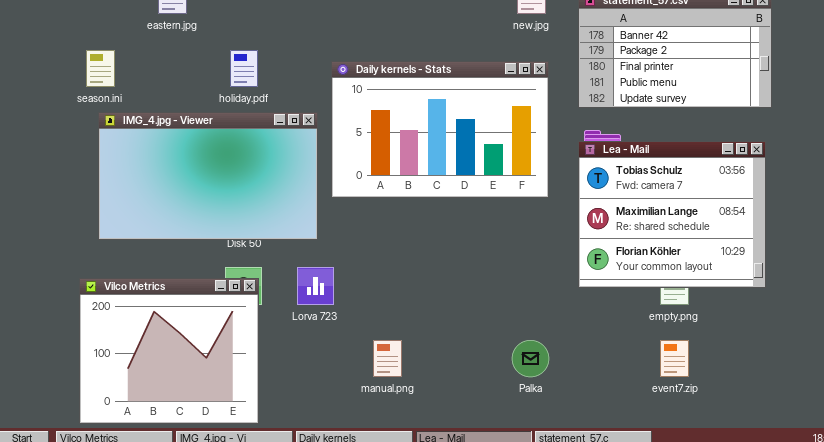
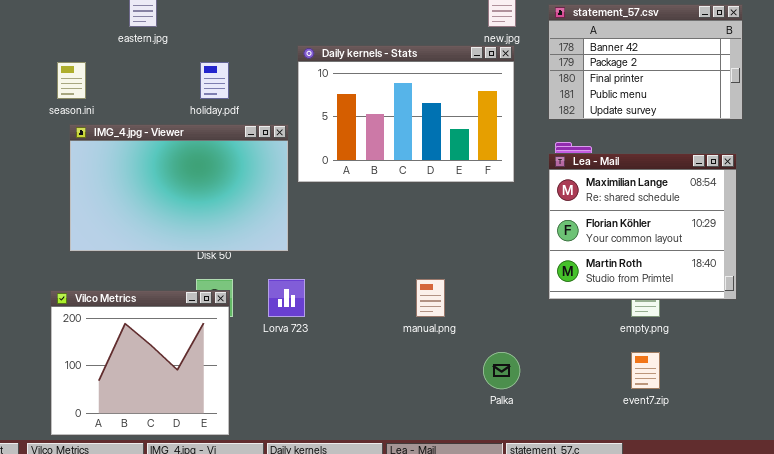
Daily kernels - Stats: [331,61,549,198] -> [297,45,515,183], moved
Lea - Mail: [578,141,766,288] -> [548,153,737,300], scrolled down 1 row
manual.png: [373,340,402,377] -> [416,279,445,317], moved

